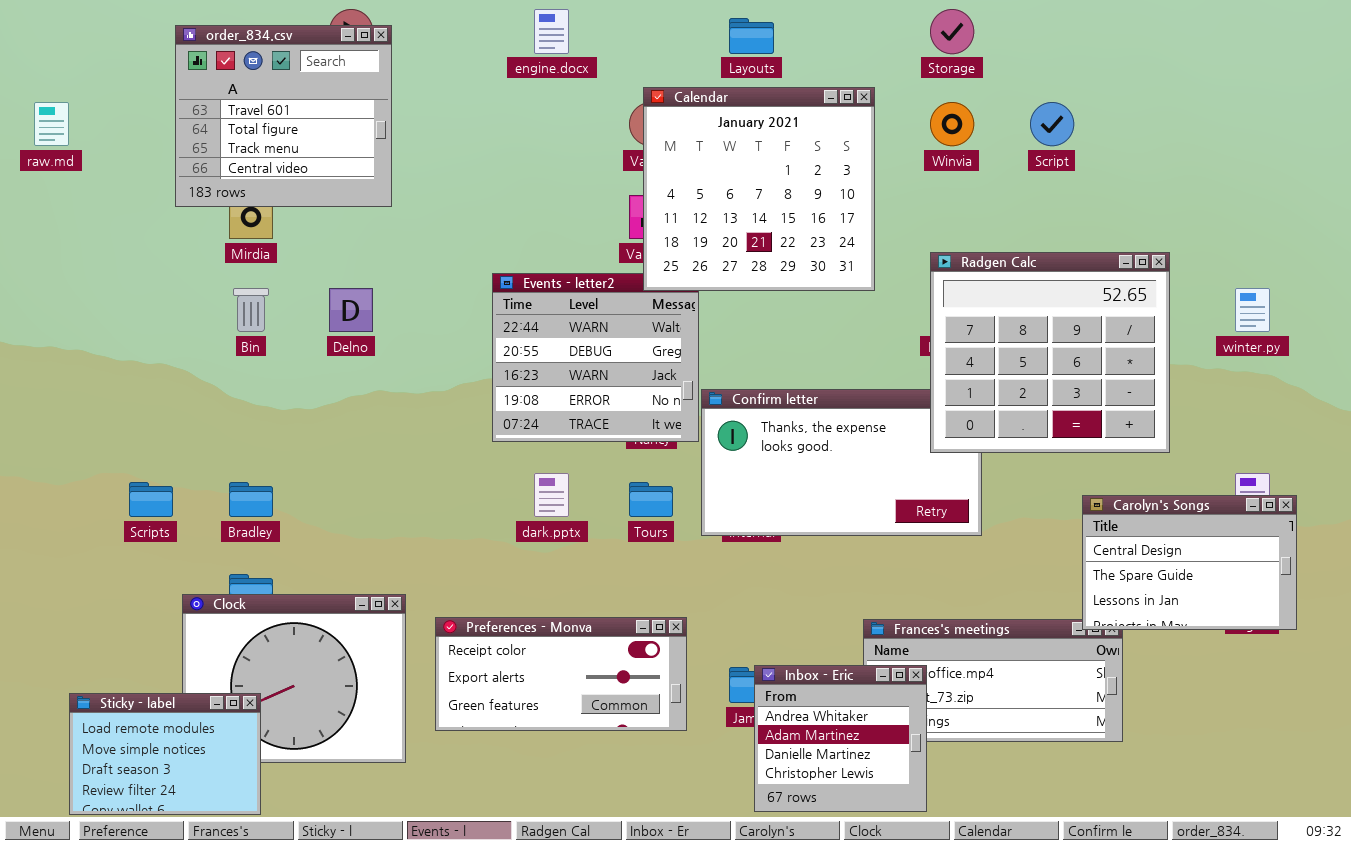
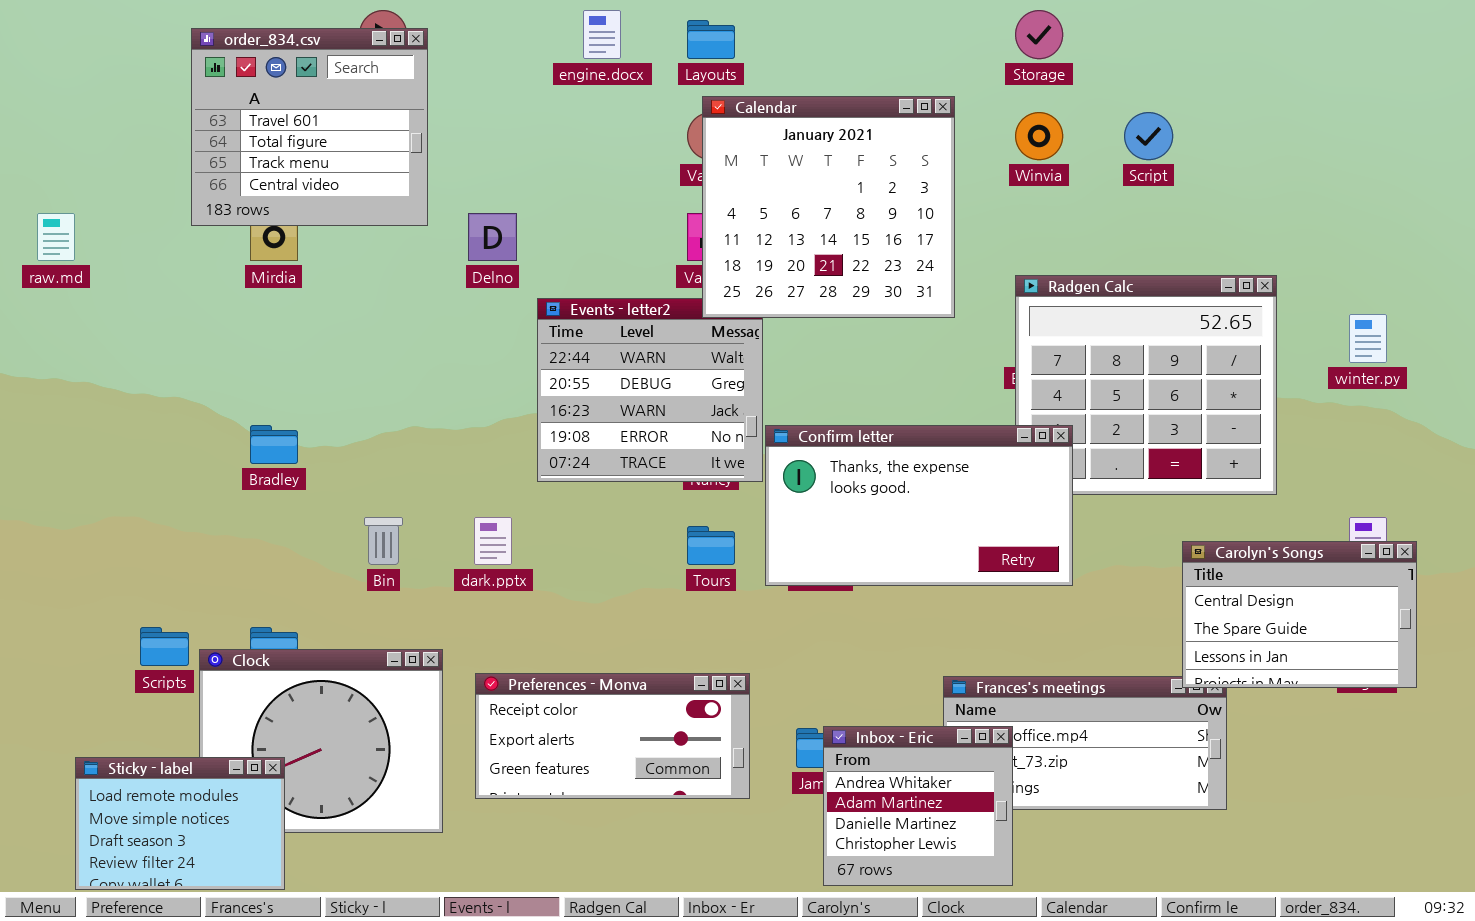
Layouts: [729,18,774,54] -> [687,20,735,59], moved
raw.md: [34,102,69,146] -> [37,213,75,261], moved
Bin: [233,288,269,332] -> [364,517,403,565], moved
Delno: [329,288,373,332] -> [468,213,517,261], moved
Confirm letter: [701,389,982,536] -> [765,425,1073,586], raised
dark.pptx: [534,473,569,517] -> [474,517,512,565], moved
Scripts: [129,482,173,517] -> [140,627,189,666], moved
Bradley: [229,482,273,517] -> [250,425,298,464], moved

